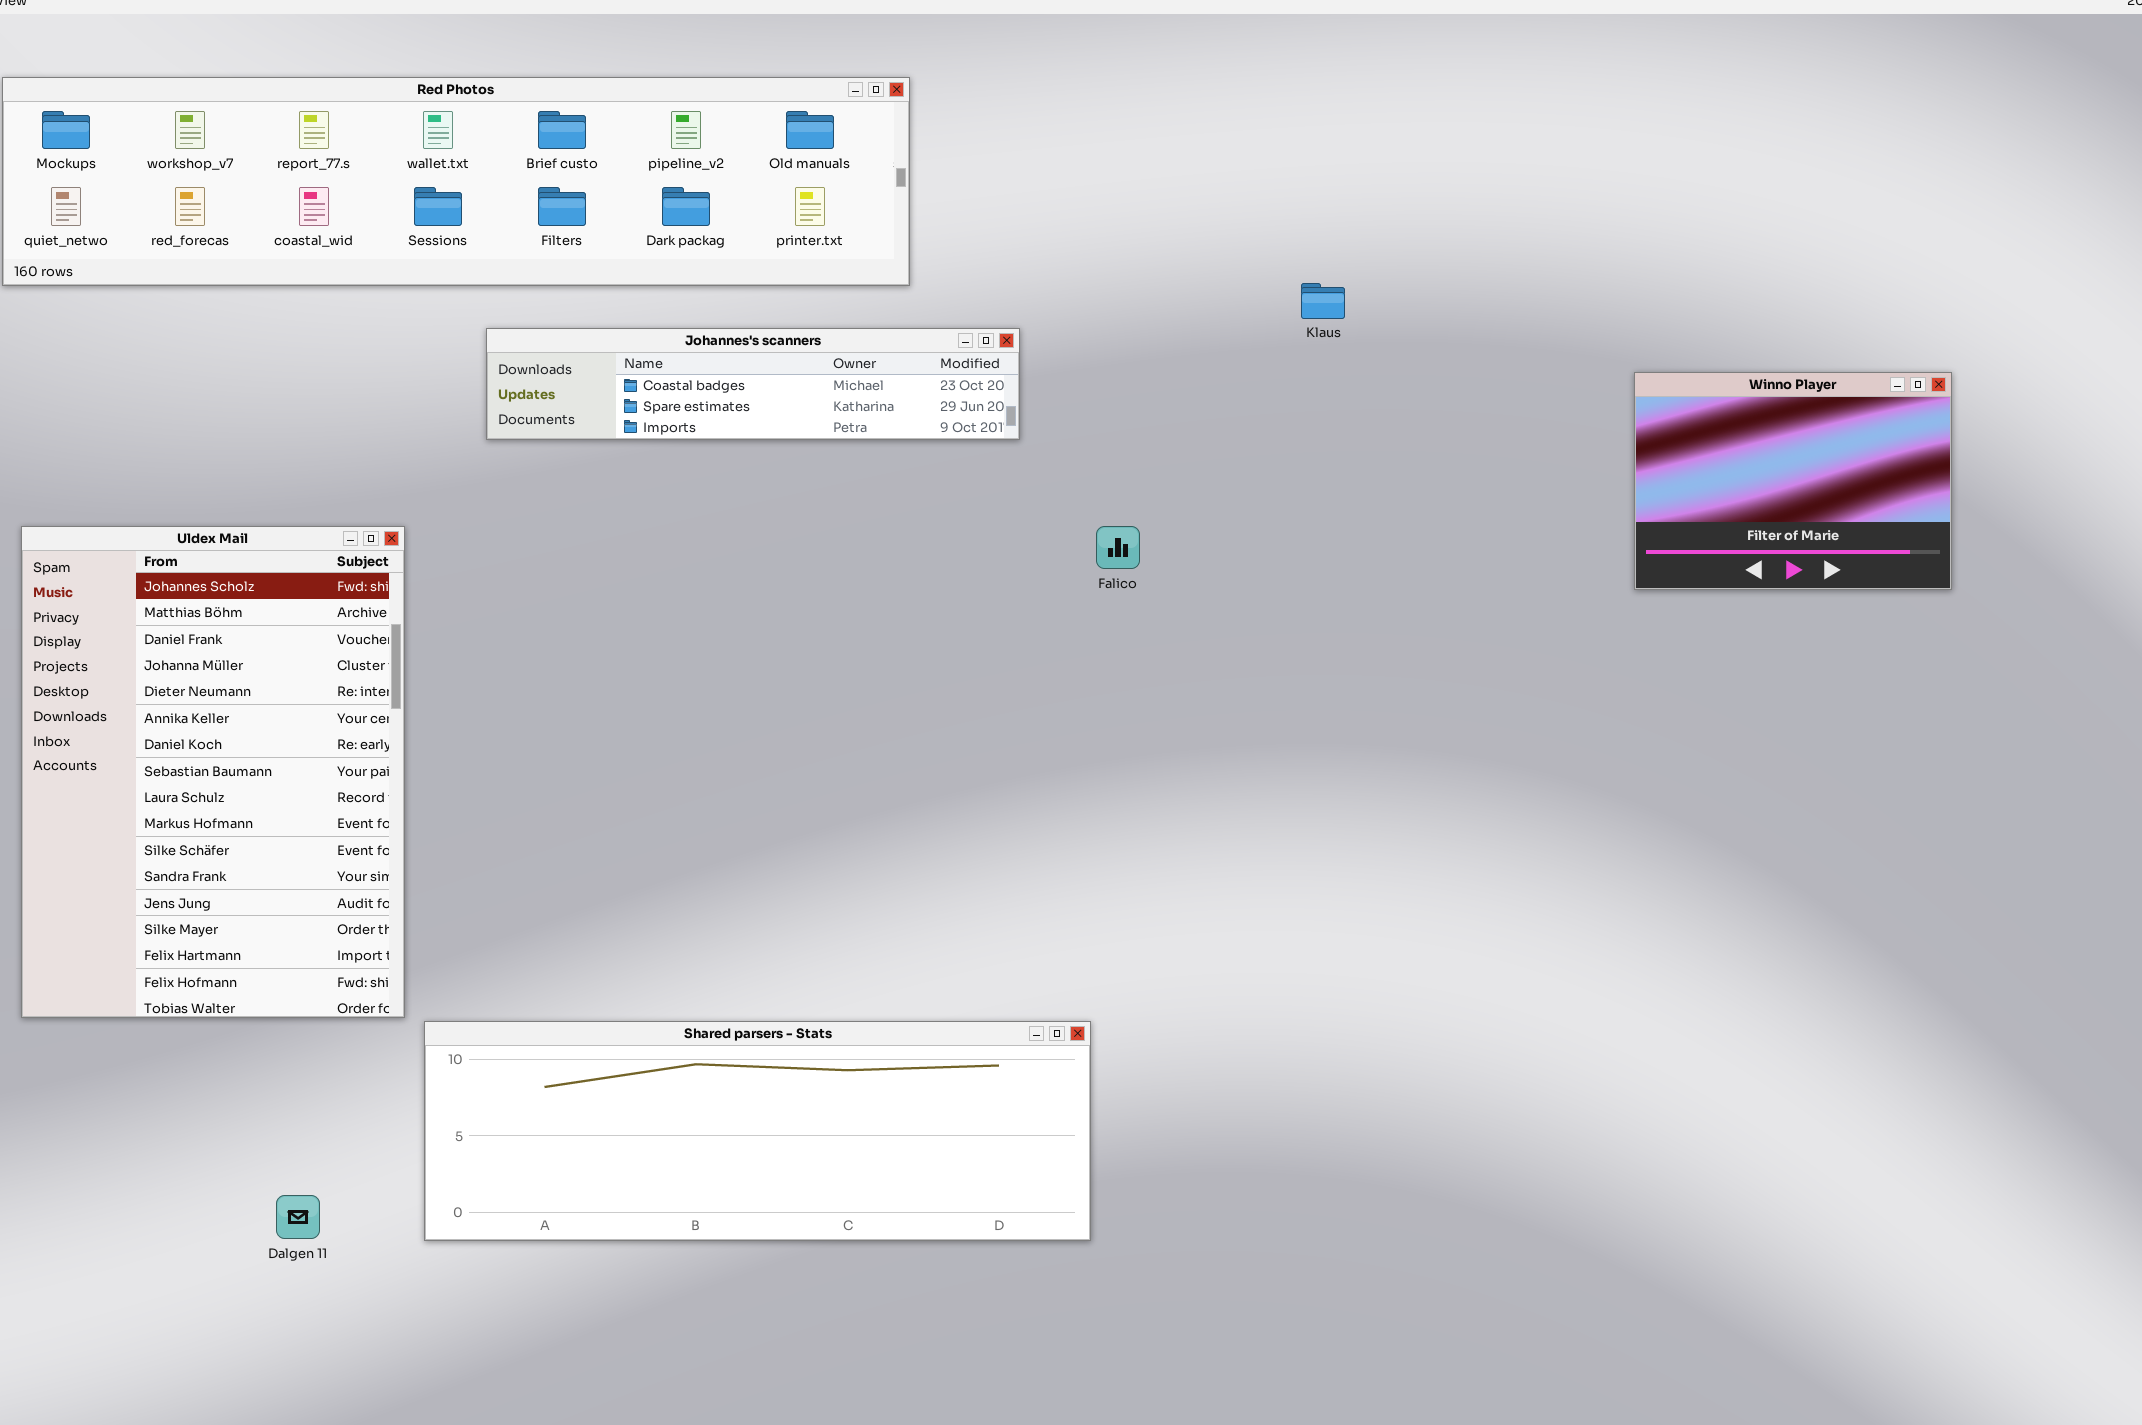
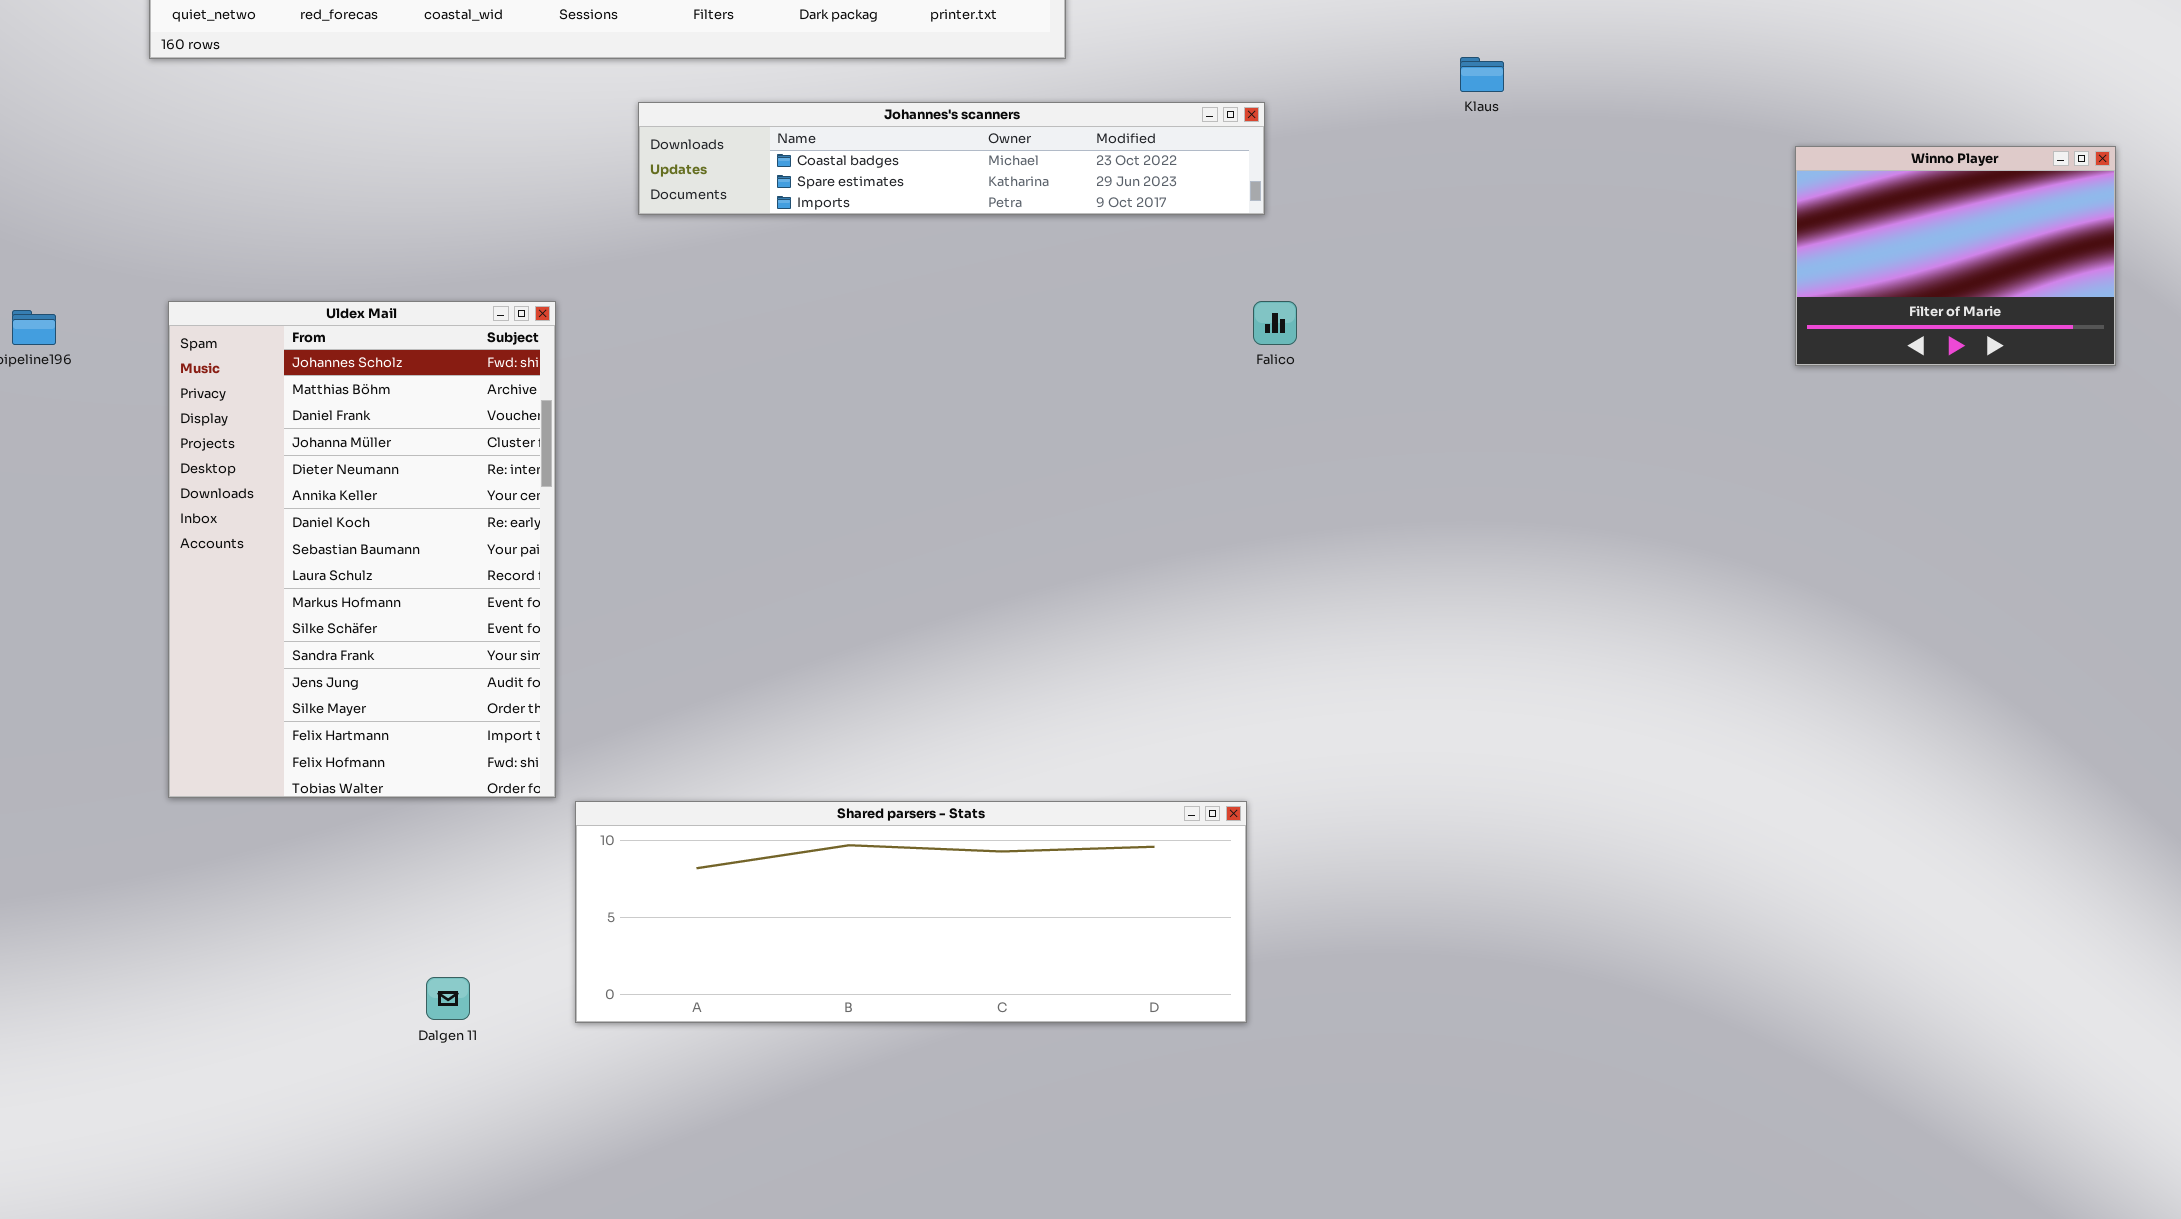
Johannes's scanners: [486,328,1020,440] -> [638,102,1265,215], resized

